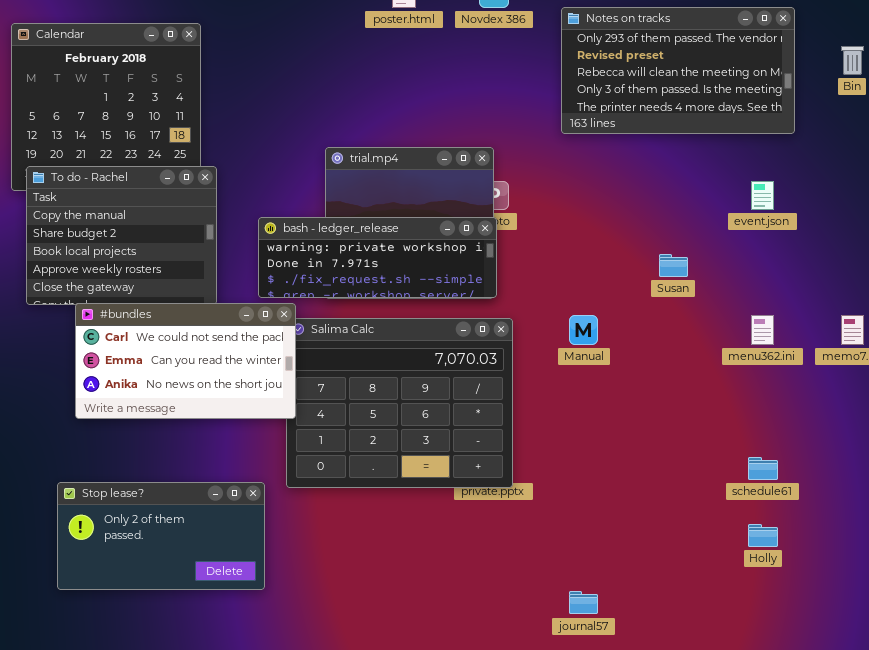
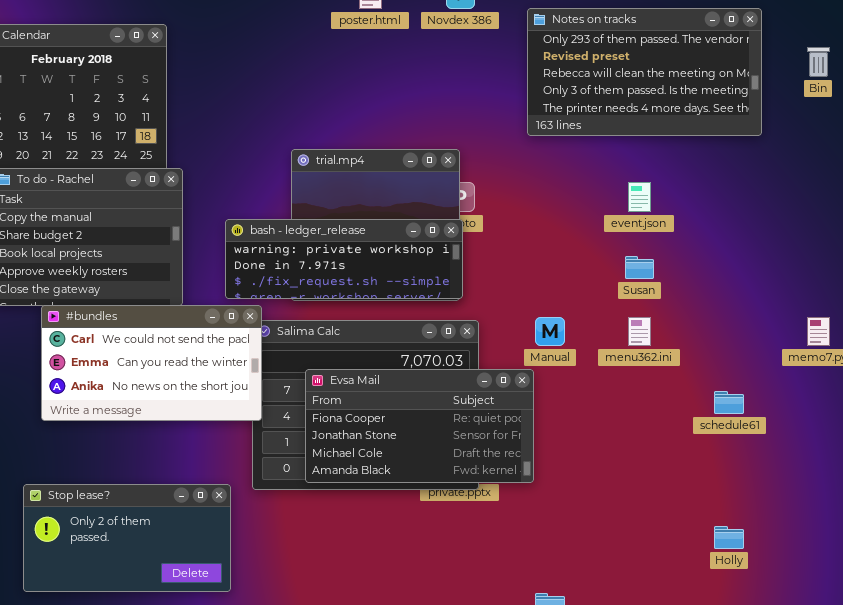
event.json: [751,181,774,210] -> [628,182,651,212], moved
menu362.ini: [751,315,774,345] -> [628,317,651,346], moved
Evsa Mail: none -> [305,369,534,483], opened
schedule61: [748,457,778,480] -> [714,391,744,414], moved

